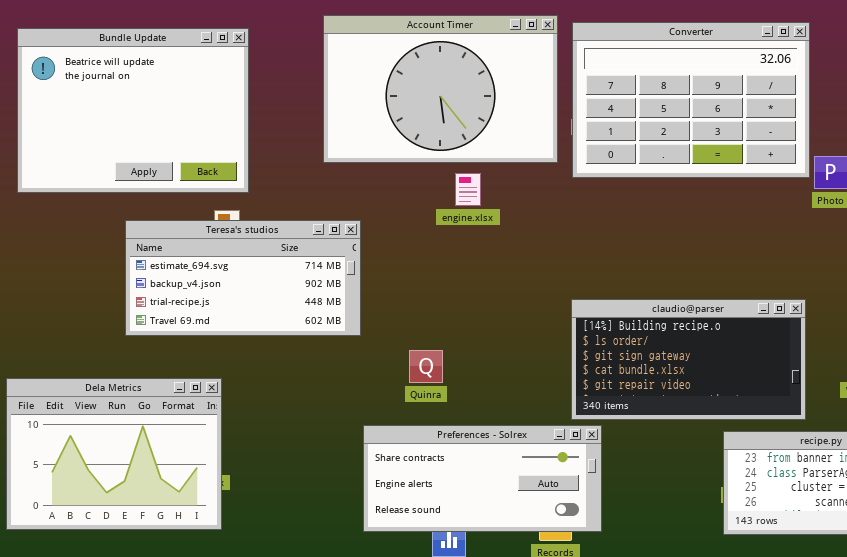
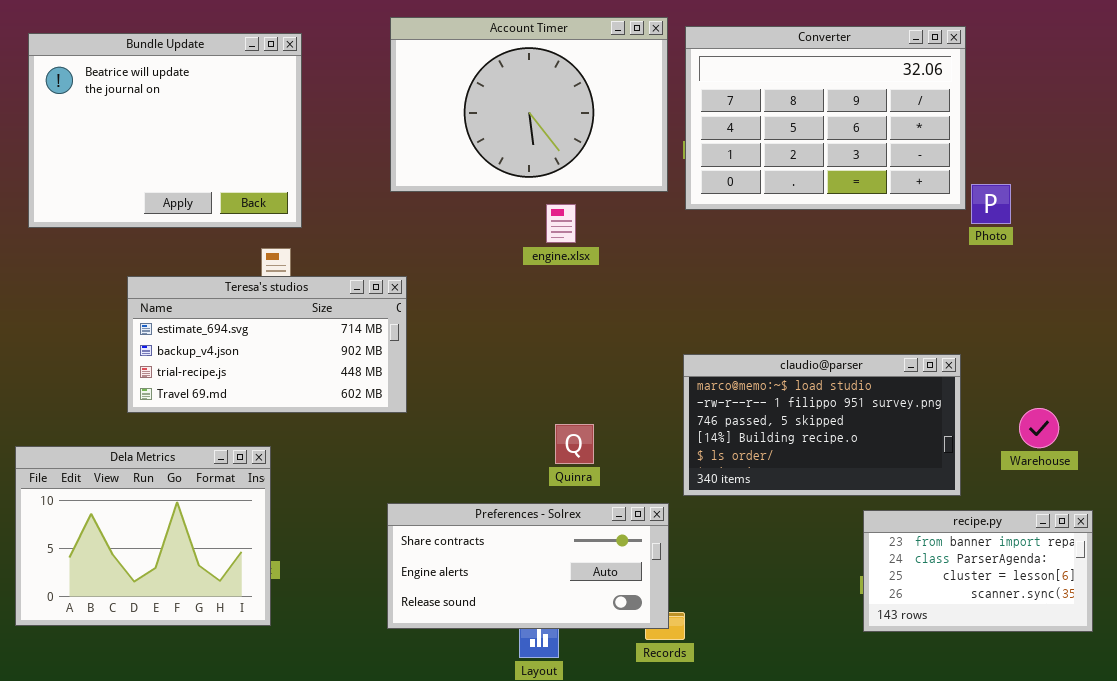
Teresa's studios: [125,220,361,336] -> [127,276,407,413], moved
claudio@parser: [571,299,806,420] -> [683,354,961,496], scrolled up 3 rows
Quinra: [409,350,443,383] -> [555,424,594,464], moved
Preferences - Solrex: [363,425,602,532] -> [387,503,669,629], moved

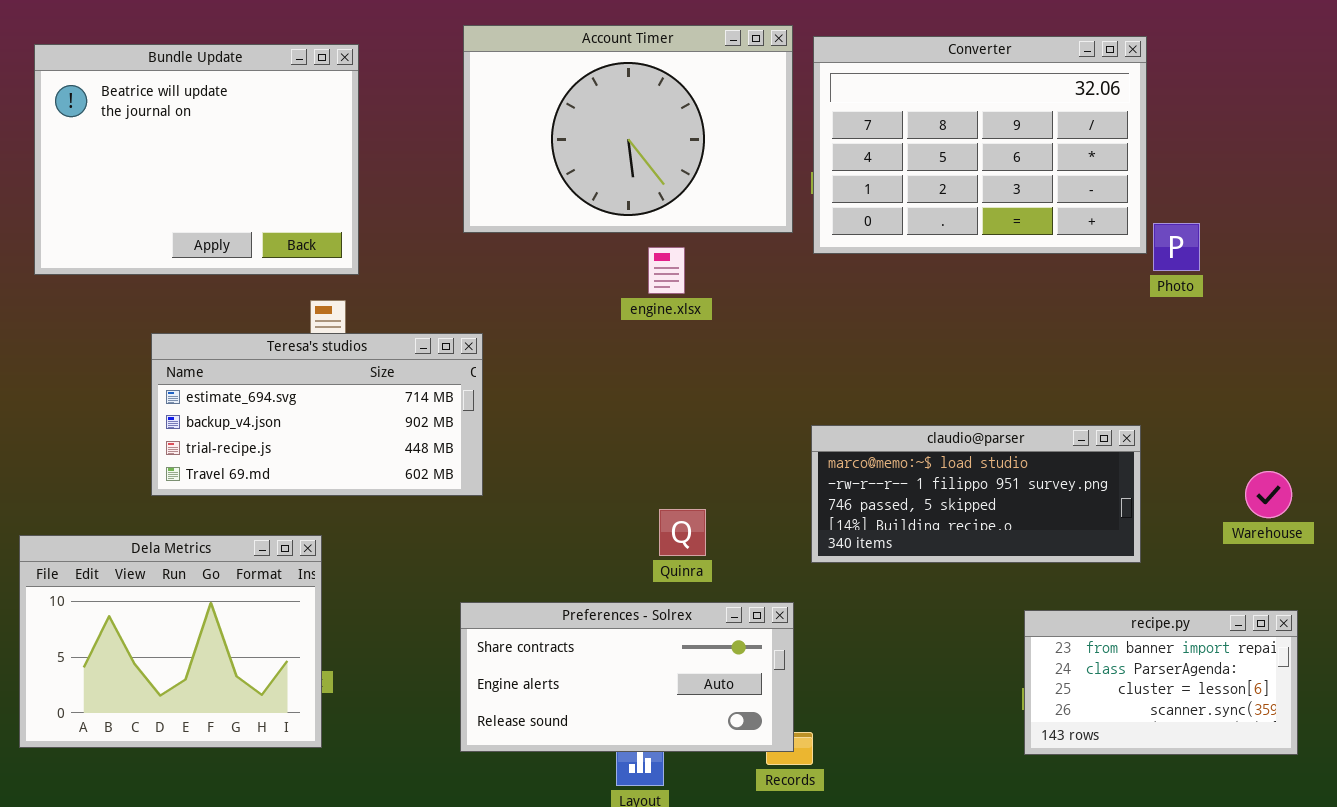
claudio@parser: [683,354,961,496] -> [811,425,1141,563], resized
Warehouse: [1019,408,1059,448] -> [1245,471,1292,518], moved

